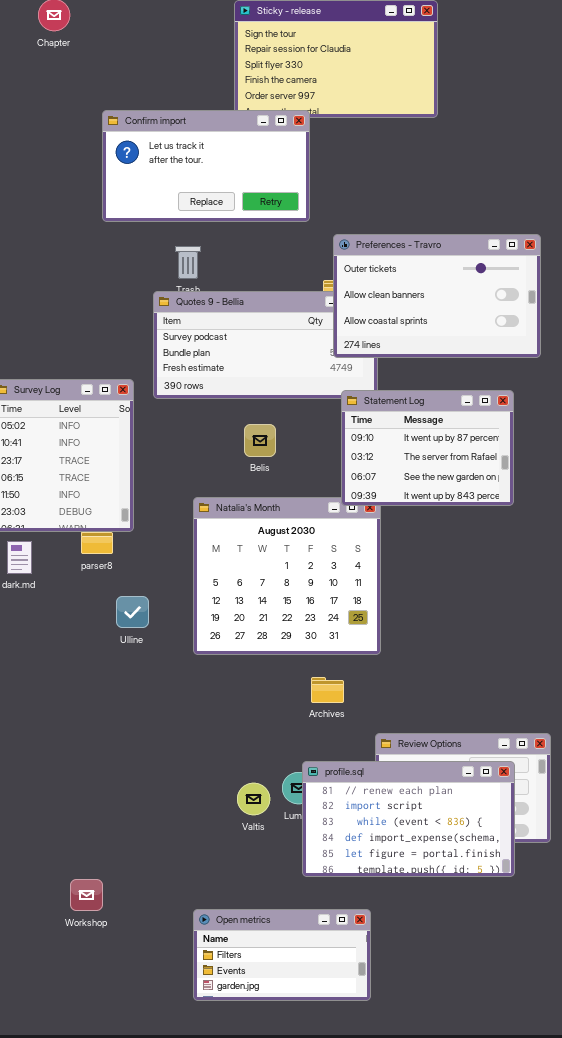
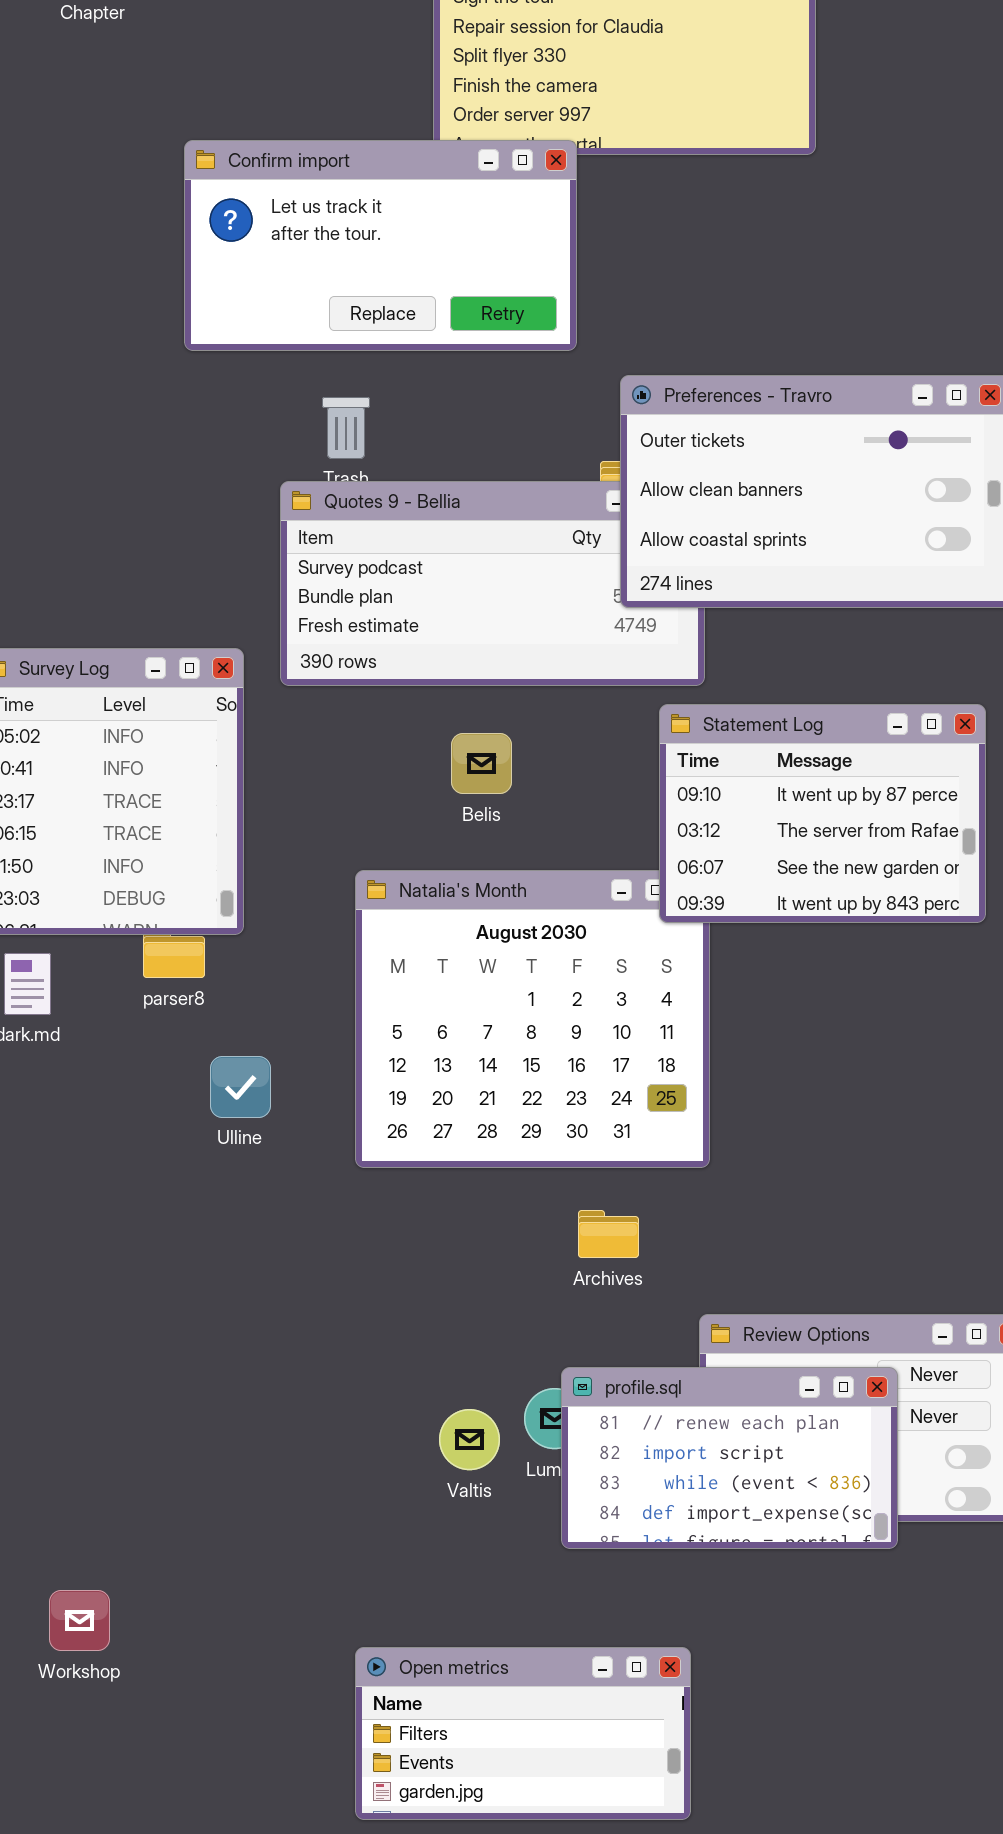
Statement Log: [341,390,514,506] -> [659,704,986,923], moved
profile.sql: [302,761,515,877] -> [561,1367,898,1549], resized
Workshop: [70,879,103,911] -> [49,1590,110,1651], moved

